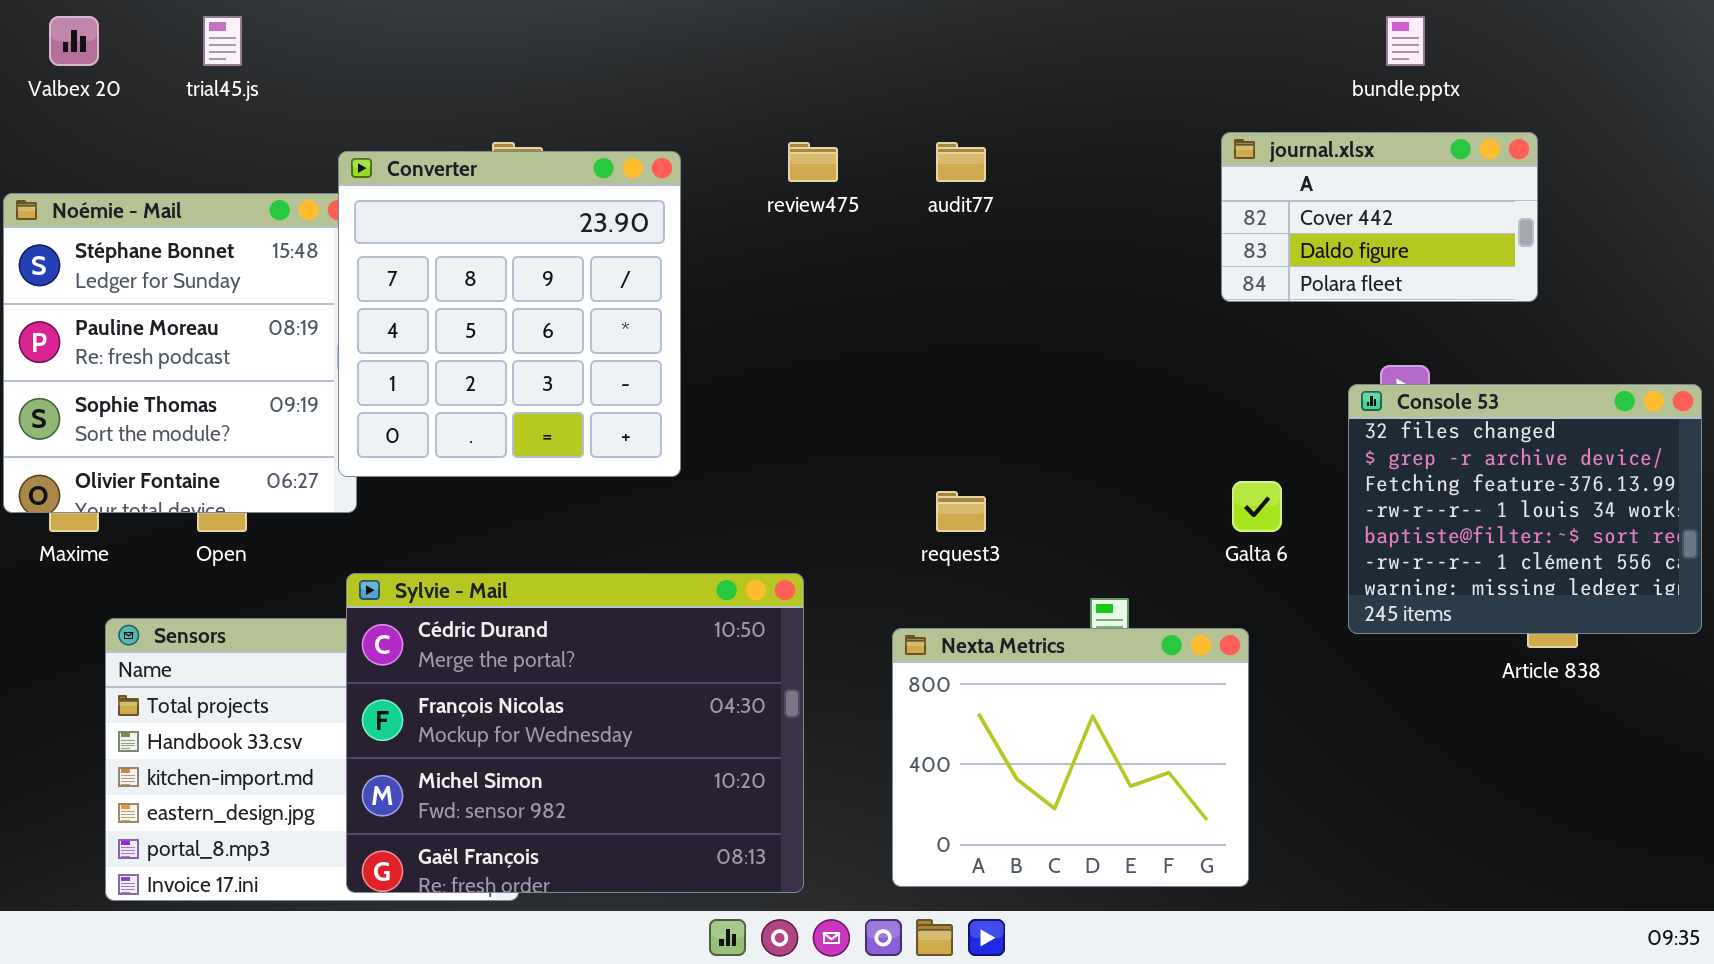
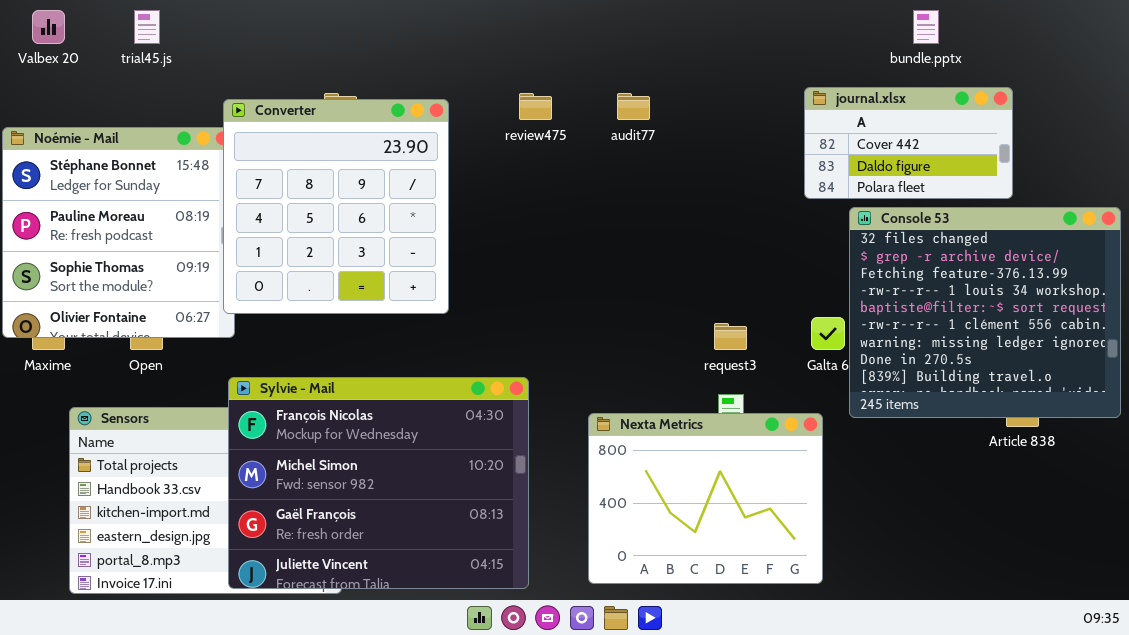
Console 53: [1348,384,1702,634] -> [849,207,1121,418], resized
request3: [936,491,986,532] -> [714,323,747,350], moved
Sylvie - Mail: [346,573,804,893] -> [228,377,529,589], scrolled down 1 row

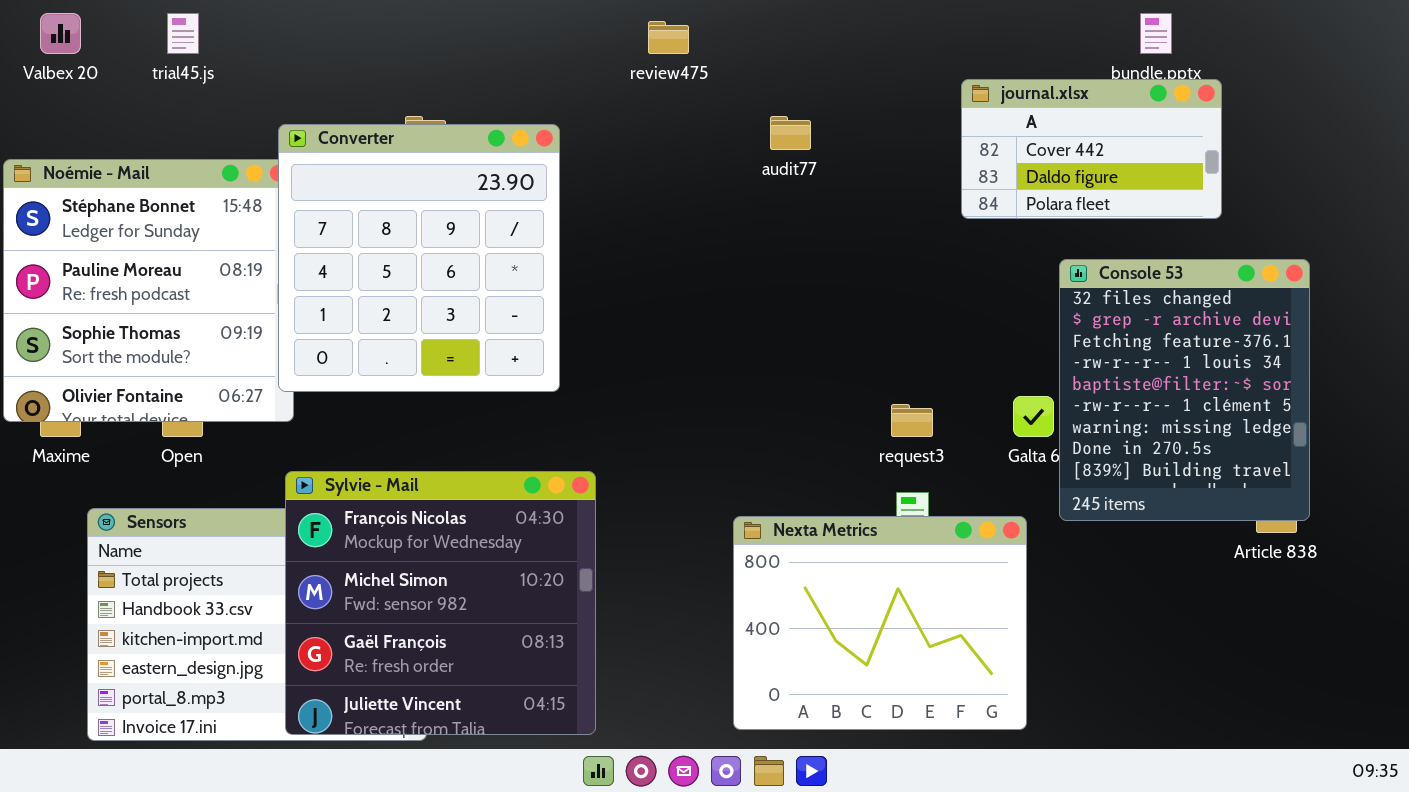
journal.xlsx: [804,87,1013,199] -> [961,79,1222,219], moved
review475: [519,93,552,120] -> [648,21,689,54], moved
Console 53: [849,207,1121,418] -> [1059,259,1310,521], resized
Sylvie - Mail: [228,377,529,589] -> [285,471,596,735], resized

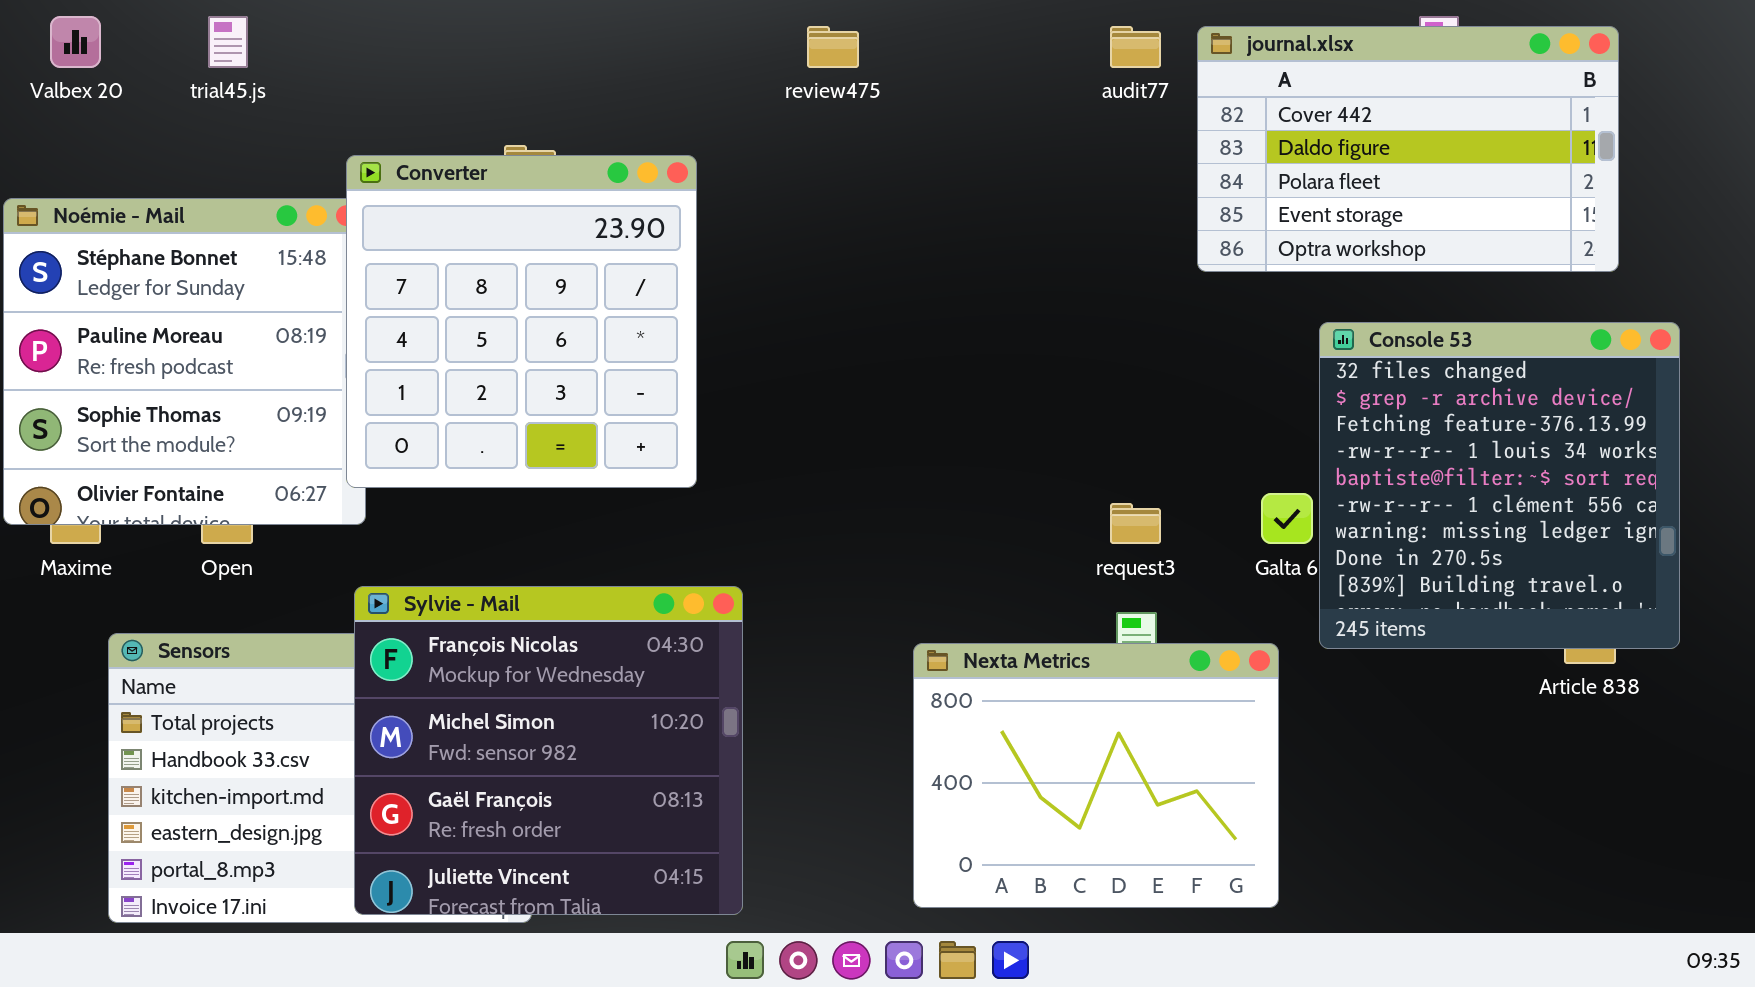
journal.xlsx: [961,79,1222,219] -> [1197,26,1619,272], resized
audit77: [770,116,811,150] -> [1110,26,1161,68], moved
Console 53: [1059,259,1310,521] -> [1319,322,1680,649], resized

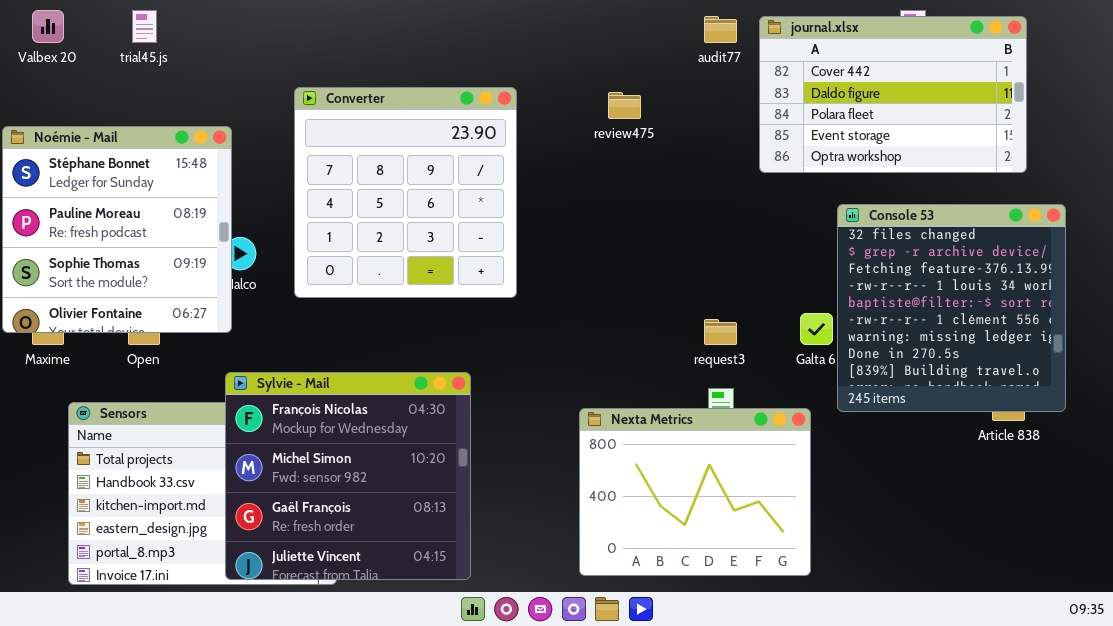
review475: [807,26,859,68] -> [608,92,641,119], moved
Converter: [346,155,697,488] -> [294,87,517,298], moved

